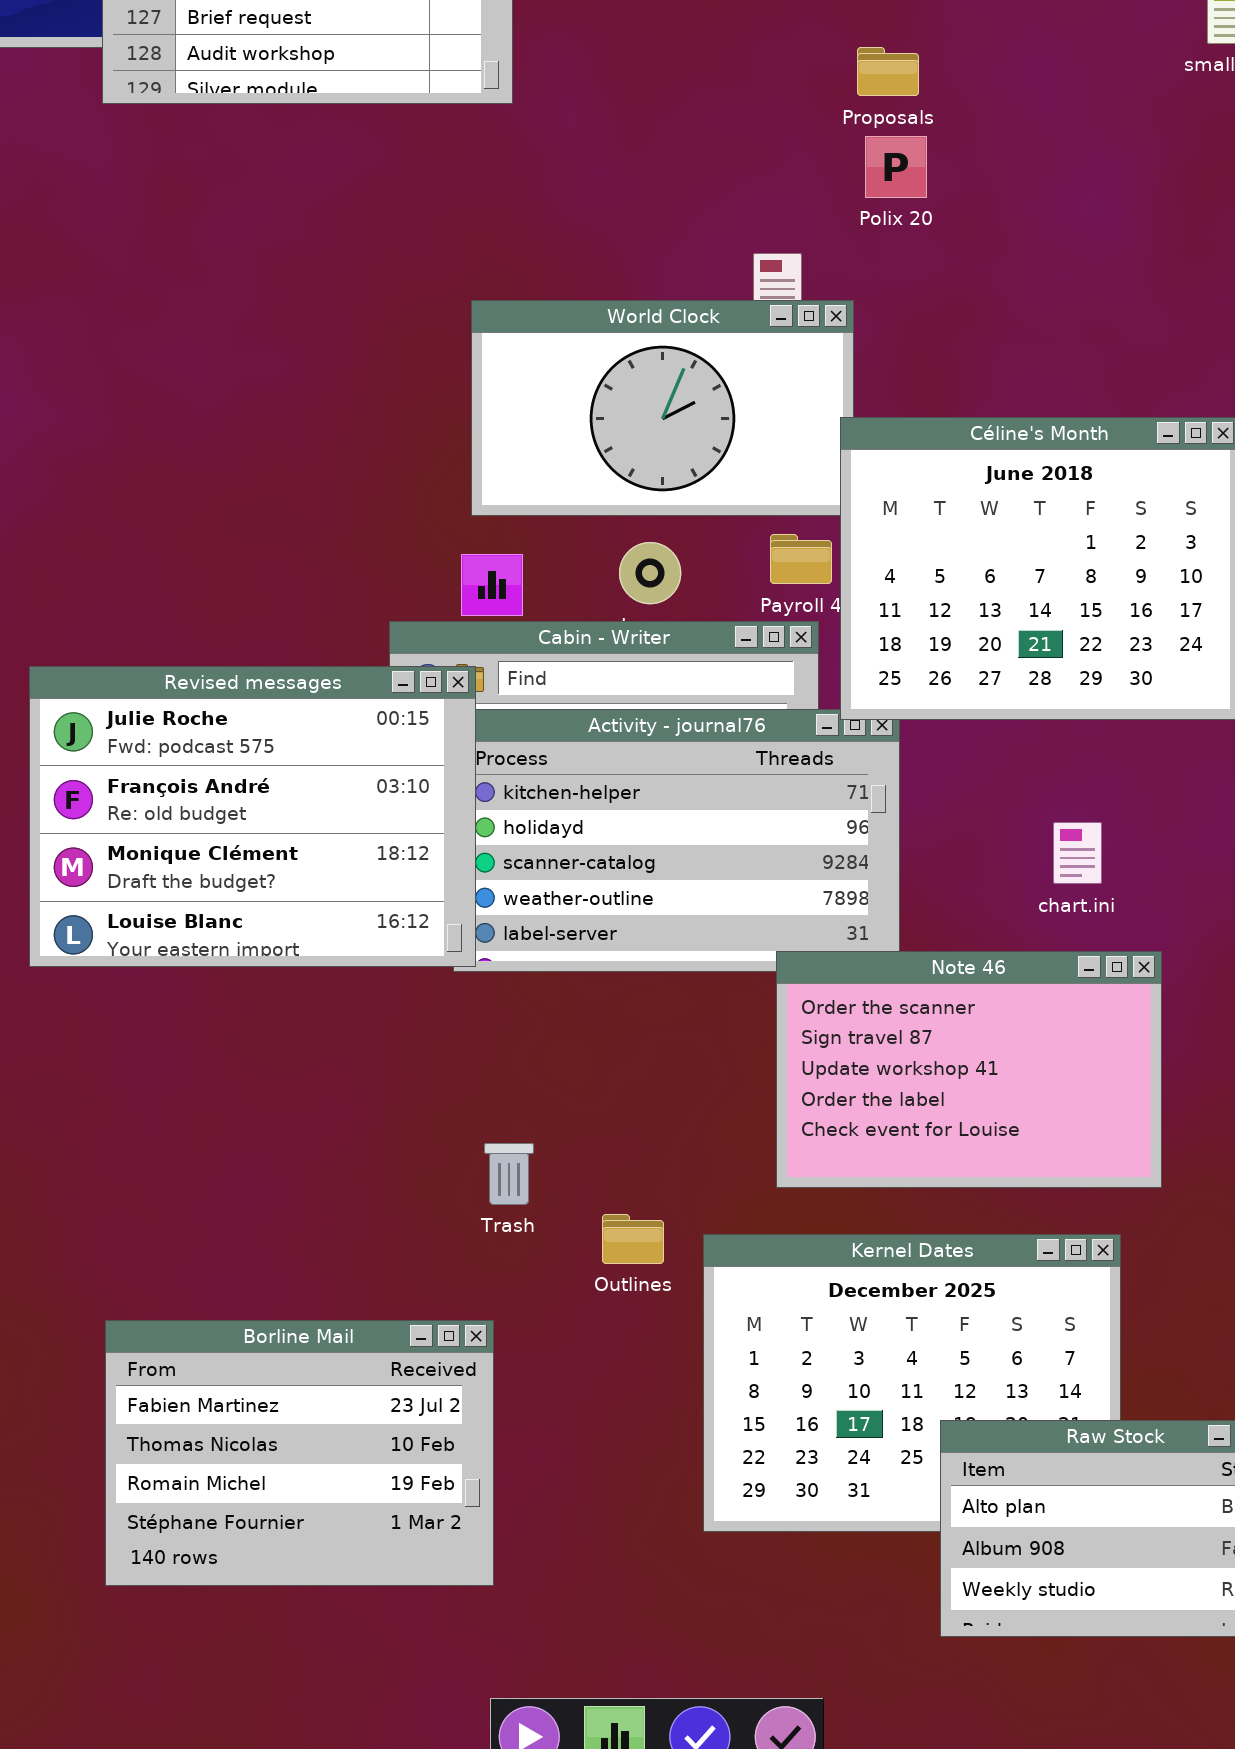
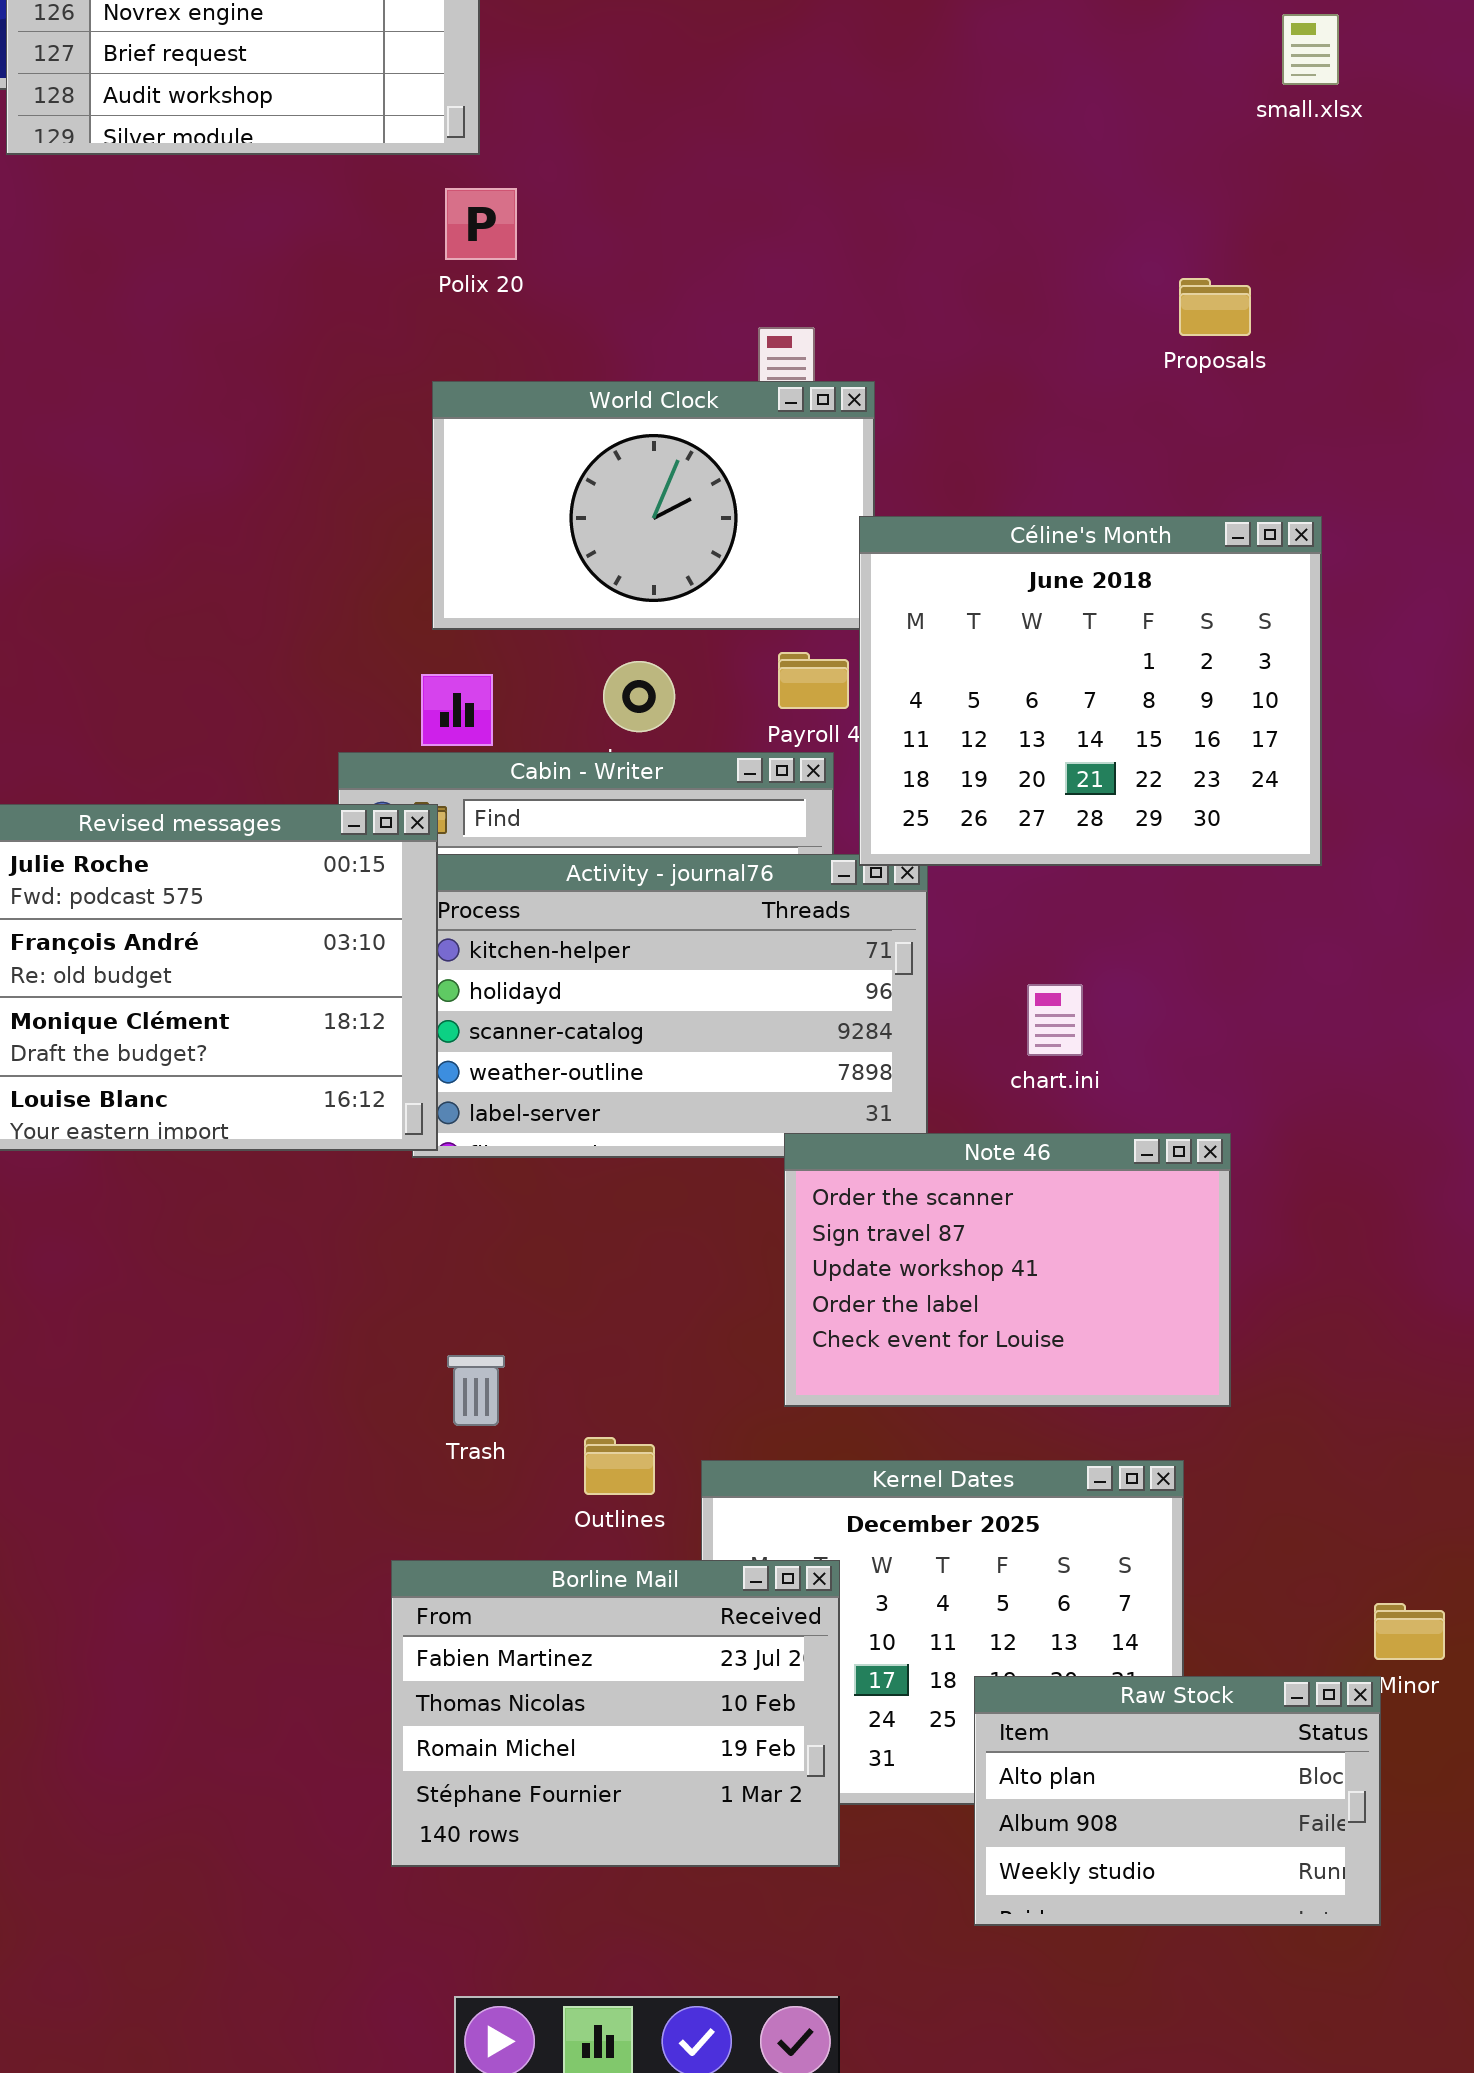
Proposals: [857,47,919,96] -> [1179,278,1251,336], moved
Polix 20: [865,136,927,198] -> [445,188,517,260], moved
chart.ini: [1053,822,1102,884] -> [1027,984,1083,1056], moved
Borline Mail: [105,1320,494,1586] -> [391,1560,840,1867], moved

